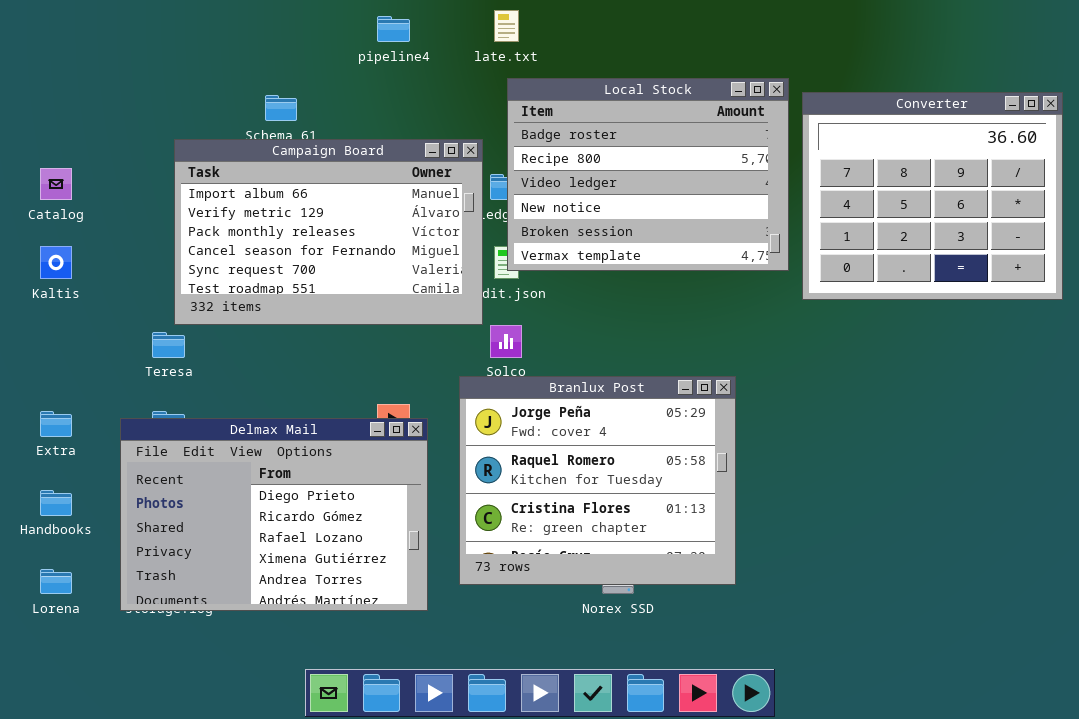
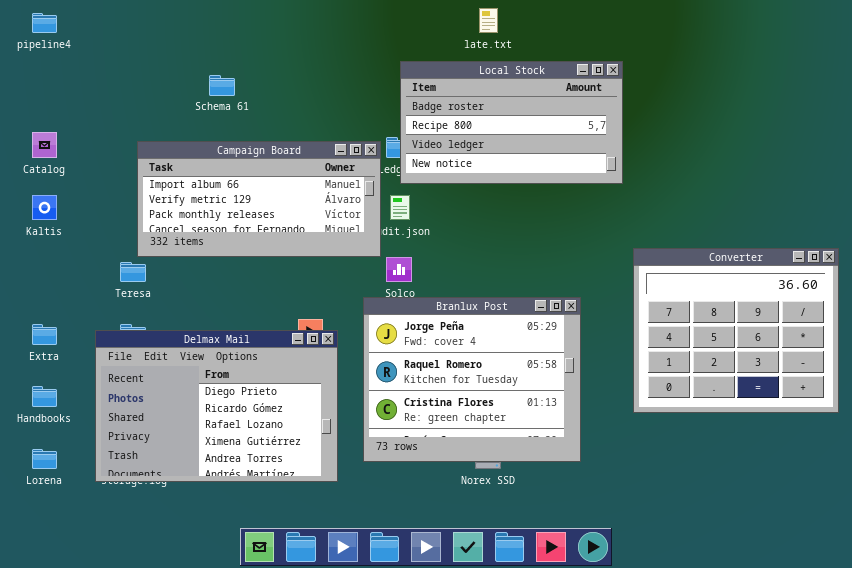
late.txt: [494,10,519,42] -> [479,8,498,33], moved
pipeline4: [377,16,410,42] -> [32,13,57,33], moved
Local Stock: [507,78,789,271] -> [400,61,623,184], resized
Converter: [802,92,1063,300] -> [633,248,839,413], moved
Campaign Board: [174,139,483,325] -> [137,141,381,257], resized

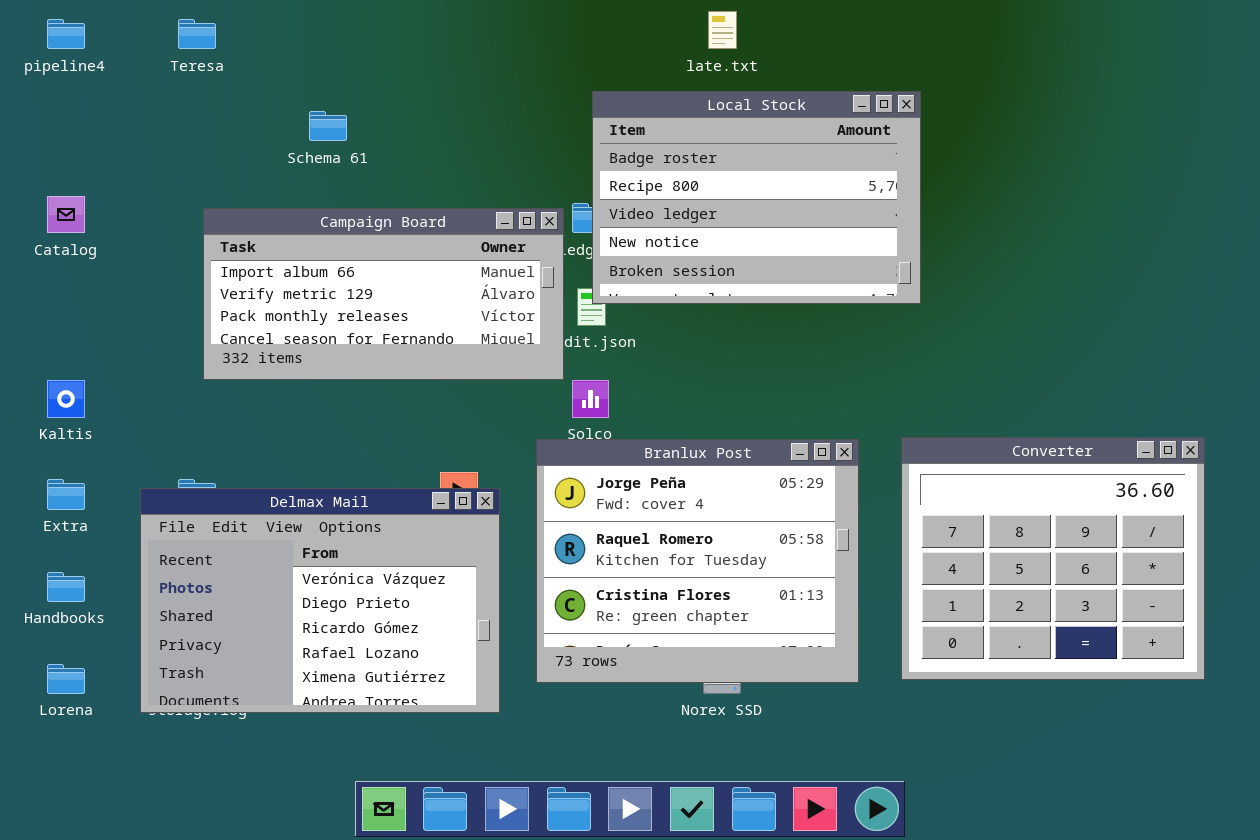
Local Stock: [400,61,623,184] -> [592,91,921,304], resized
Kaltis: [32,195,57,220] -> [47,380,85,418], moved
Converter: [633,248,839,413] -> [901,437,1205,680], moved
Teresa: [120,262,146,282] -> [178,19,216,49], moved
Delmax Mail: [95,330,338,482] -> [140,488,500,713], scrolled up 1 row

